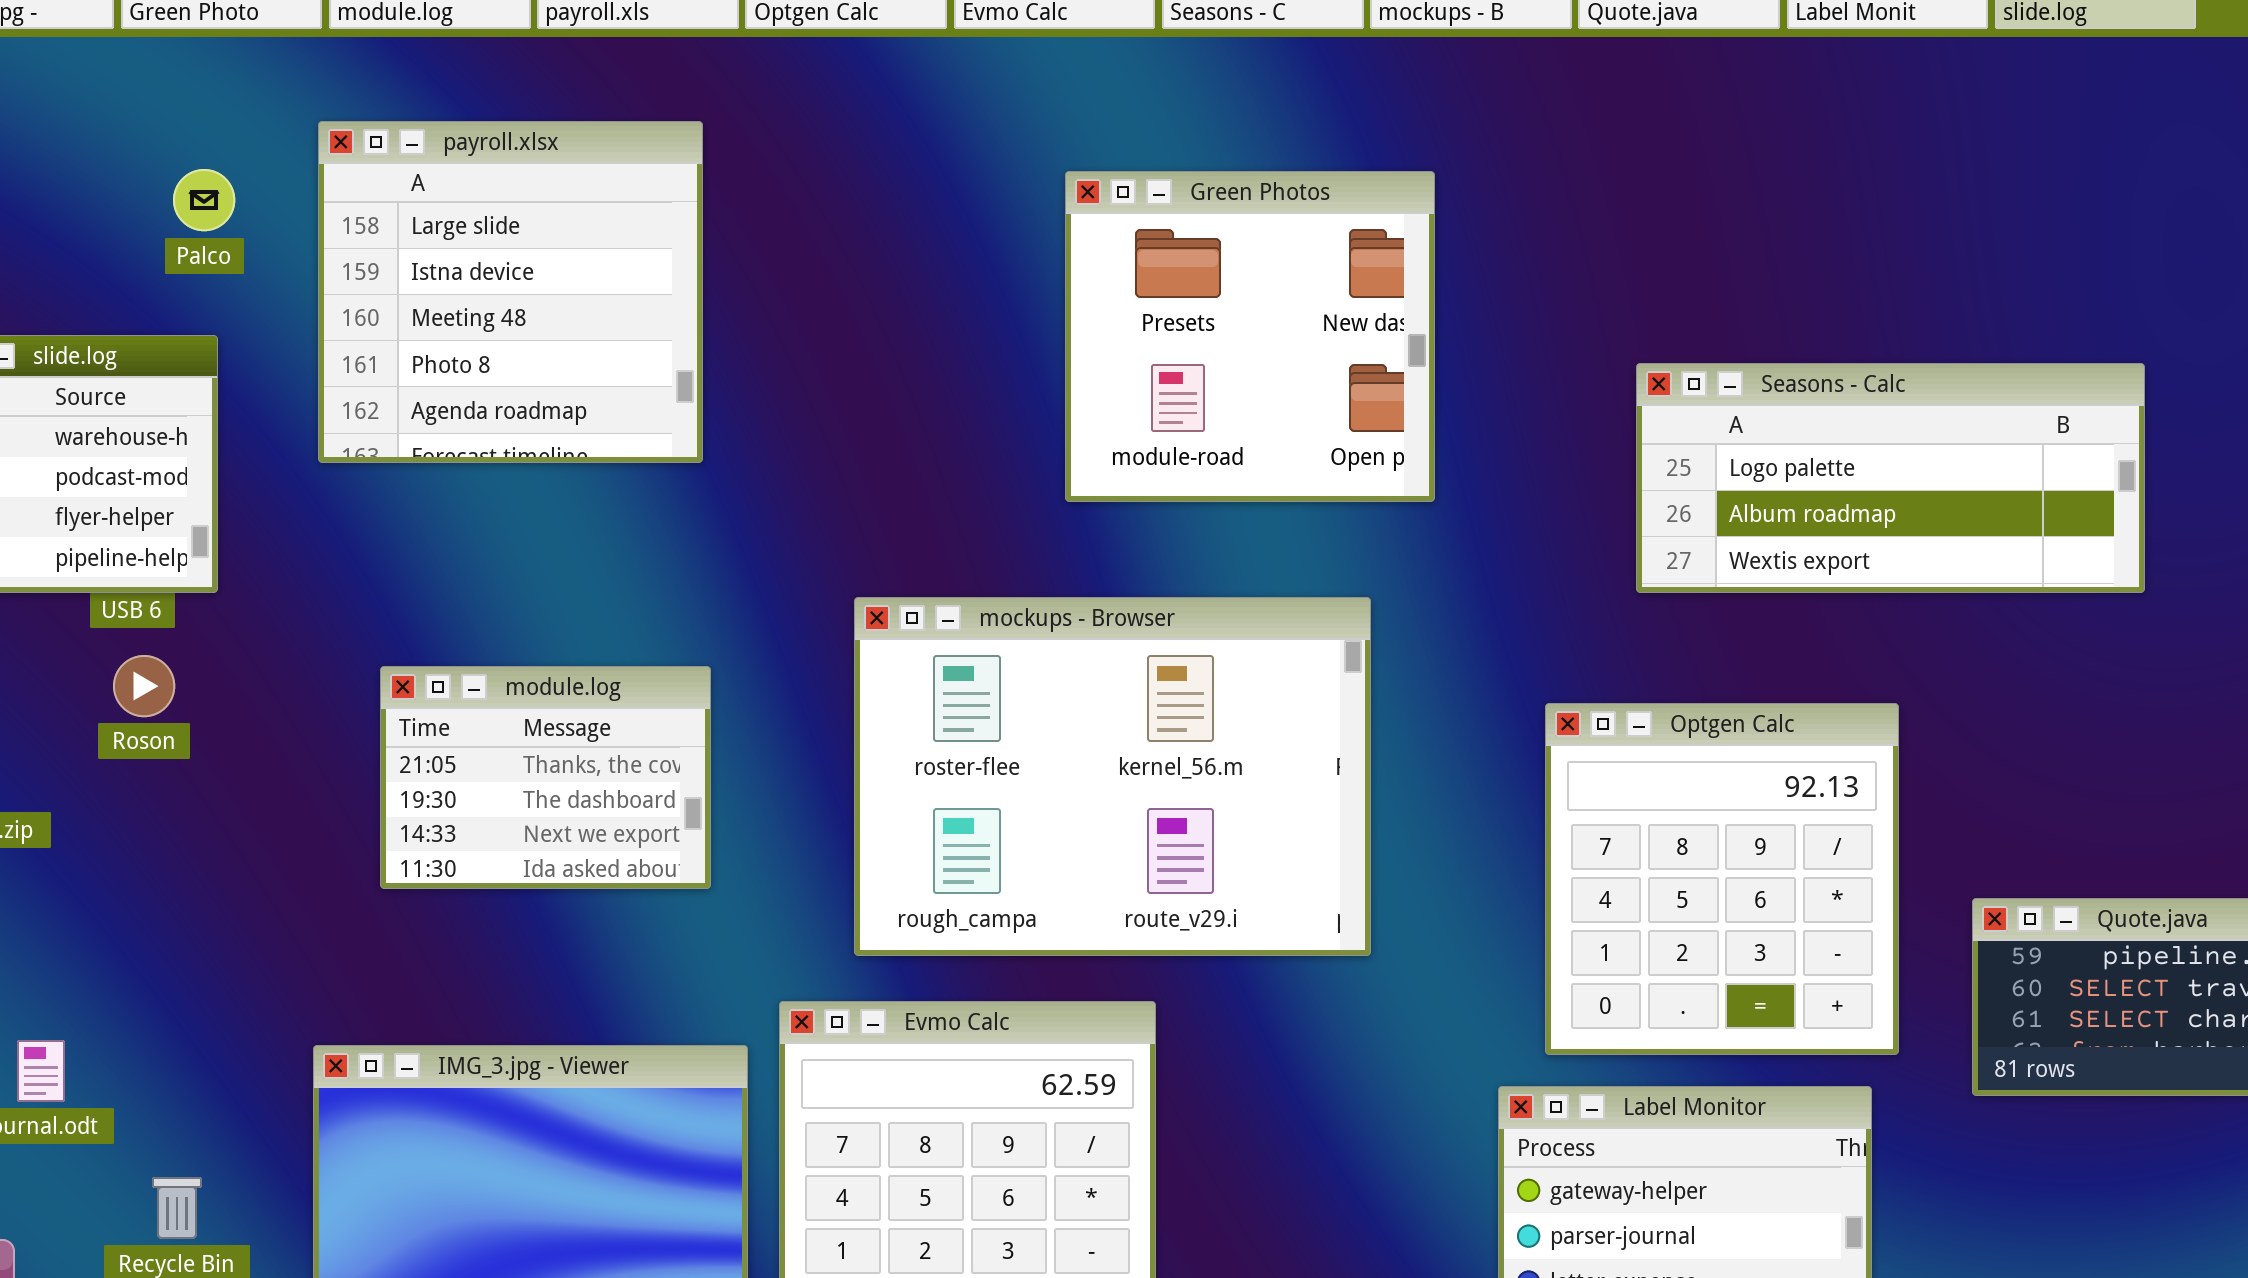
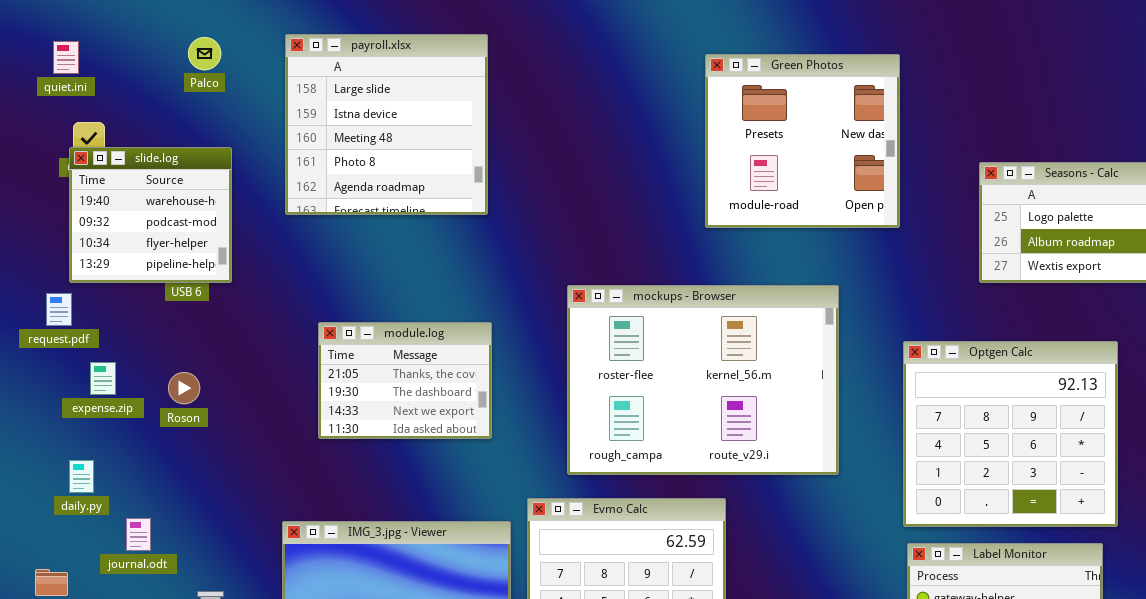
Palco: [173,169,235,231] -> [188,37,221,70], moved
Green Photos: [1065,171,1435,502] -> [705,54,900,228], moved
Roson: [113,655,175,717] -> [168,372,200,404], moved
Optgen Calc: [1545,703,1899,1055] -> [903,341,1118,527], resized

